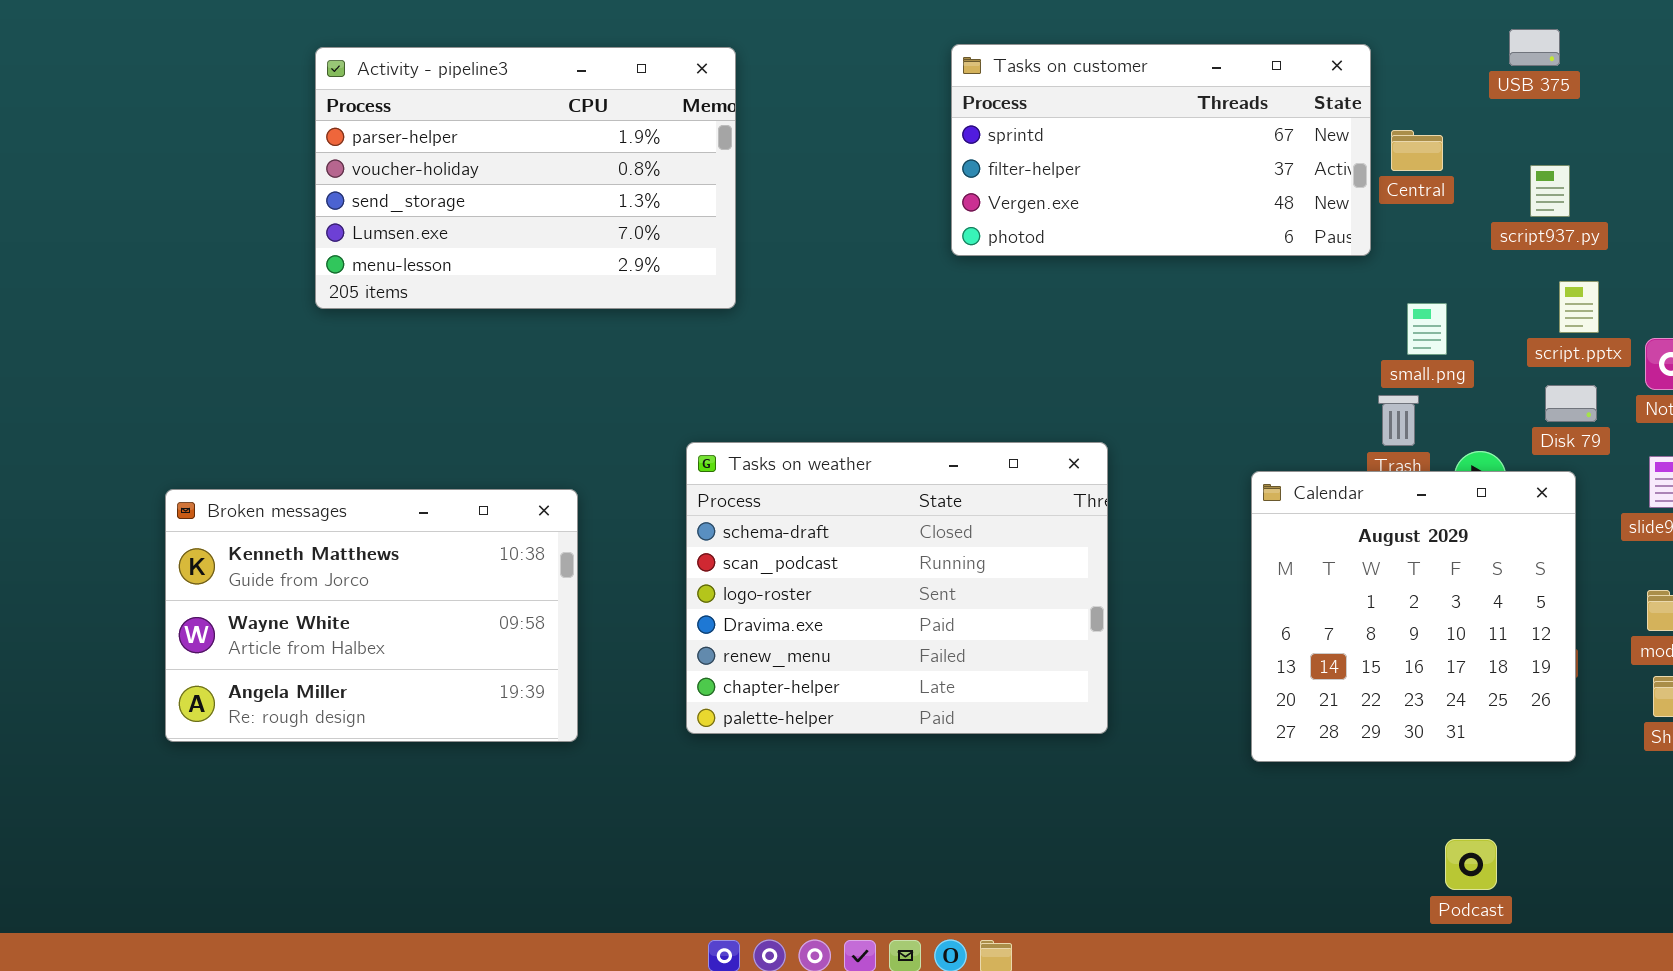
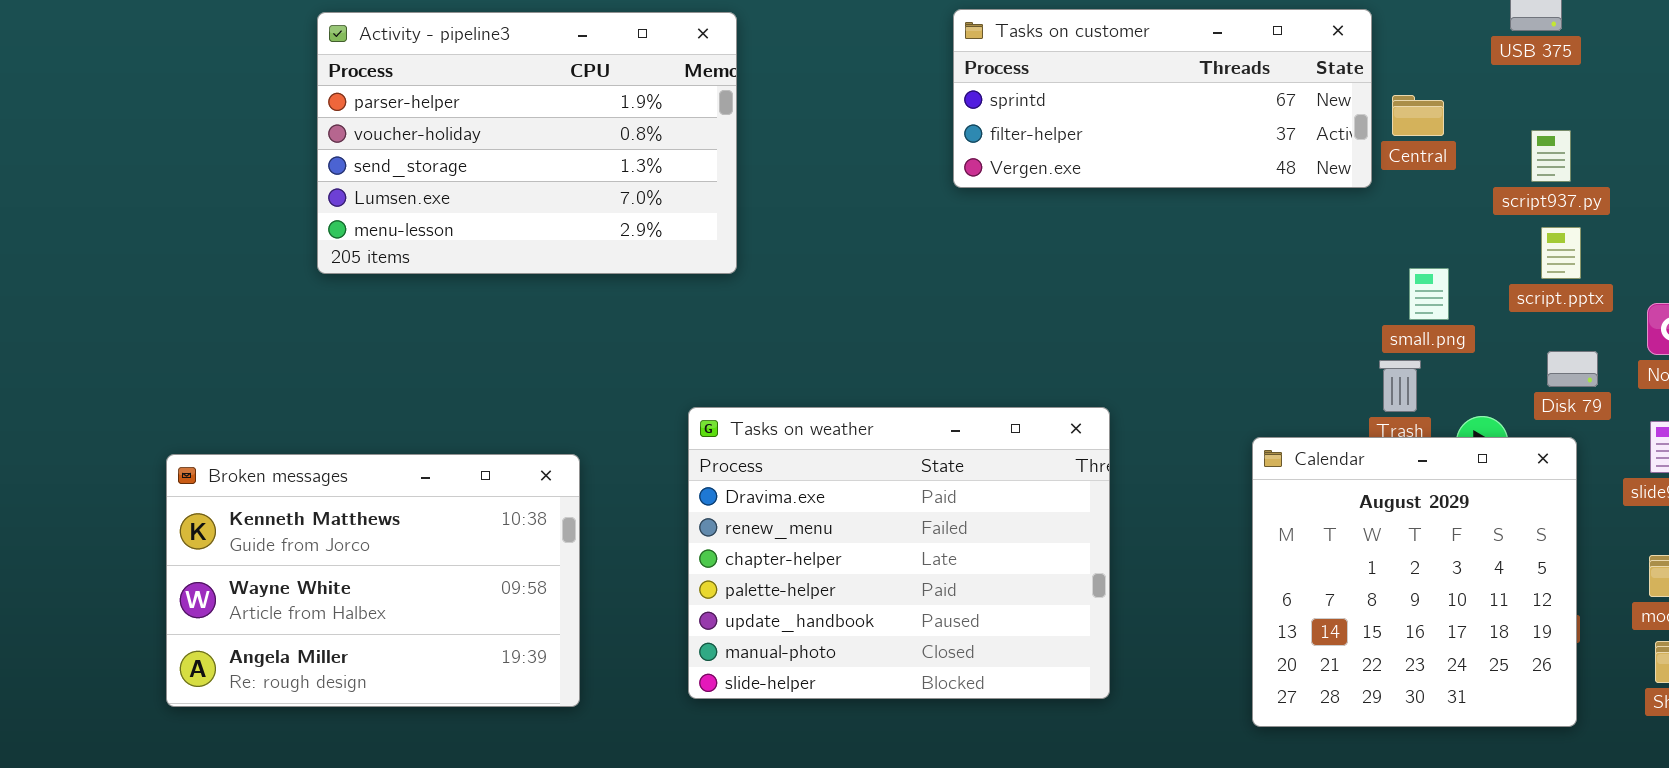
Tasks on customer: [951,44,1371,256] -> [953,9,1372,188], resized
script.pptx: [1559,281,1599,333] -> [1541,227,1581,279], moved
Tasks on weather: [686,442,1108,734] -> [688,407,1110,699], scrolled down 3 rows

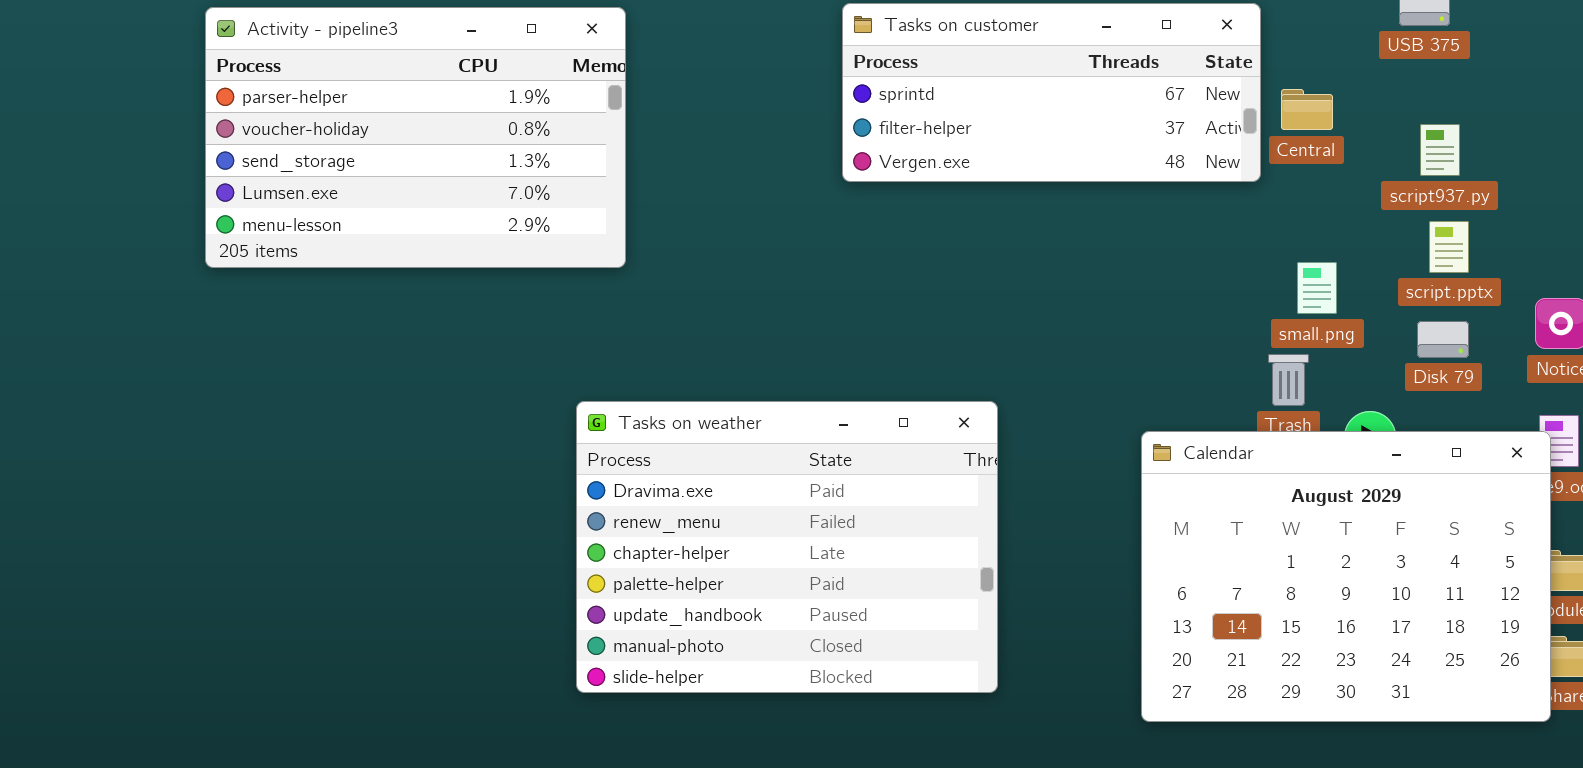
Disk 79: [1547,351,1598,387] -> [1417,321,1469,358], moved
Calendar: [1252,437,1577,727] -> [1141,431,1551,722], resized
Broken messages: [166,454,580,707] -> none, closed

